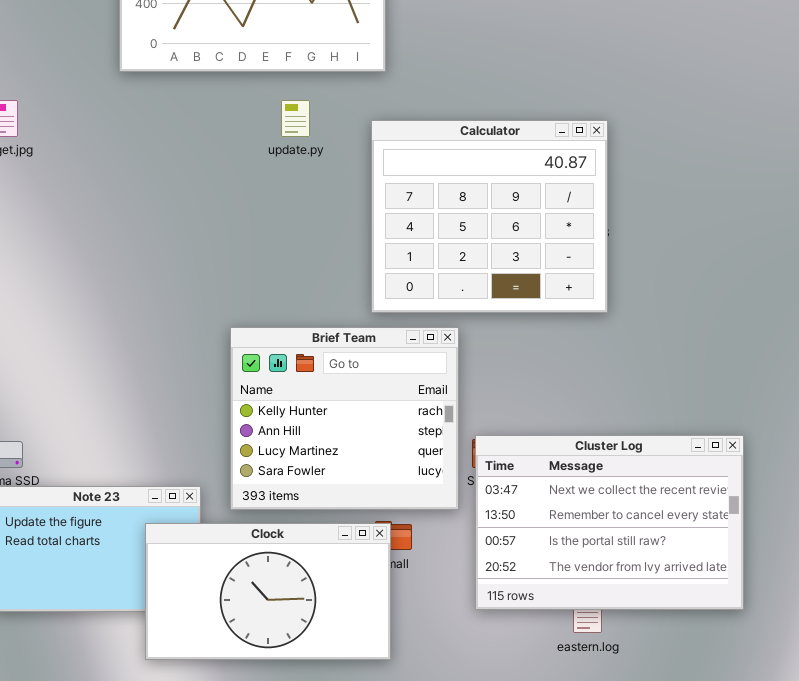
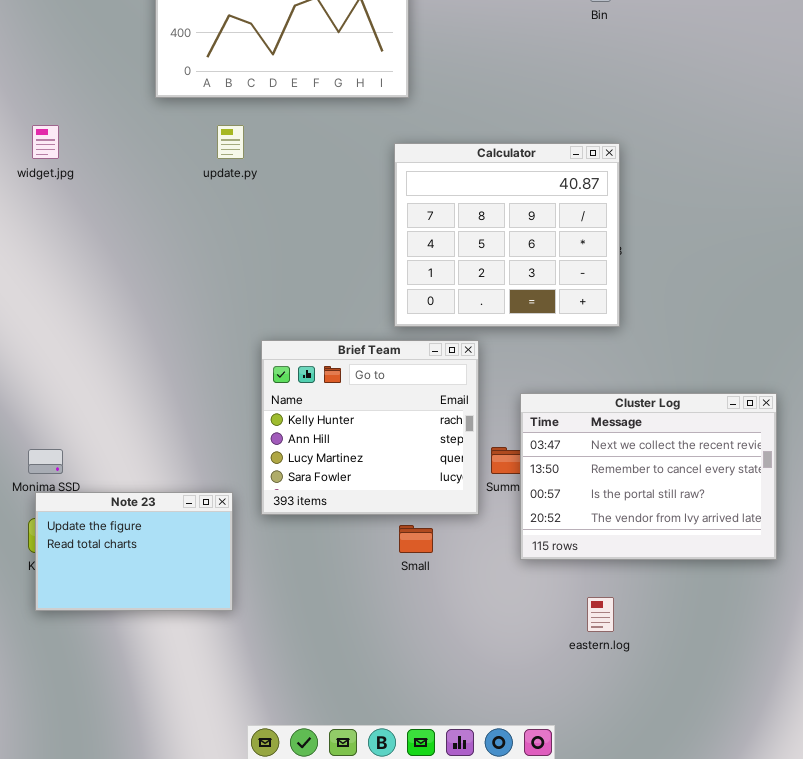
update.py: [281,100,310,137] -> [217,125,244,159], moved
Cluster Log: [475,435,744,610] -> [520,393,777,560], moved
Clock: [145,523,391,660] -> none, closed

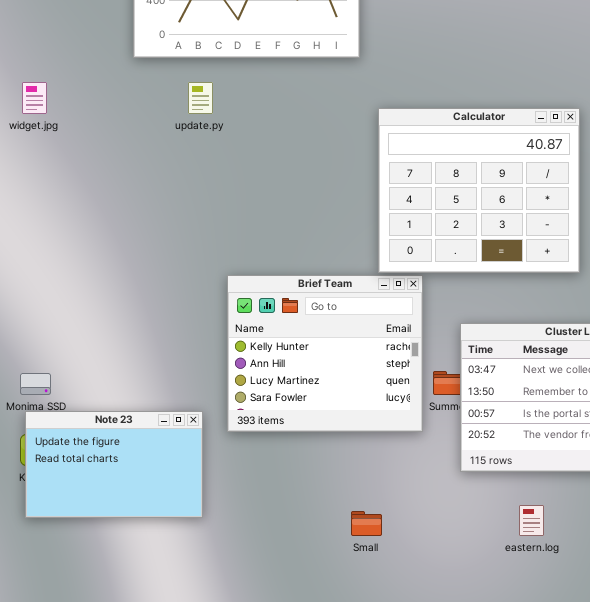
Calculator: [394,143,620,327] -> [378,108,580,273], moved
Small: [399,525,433,553] -> [351,511,382,536], moved

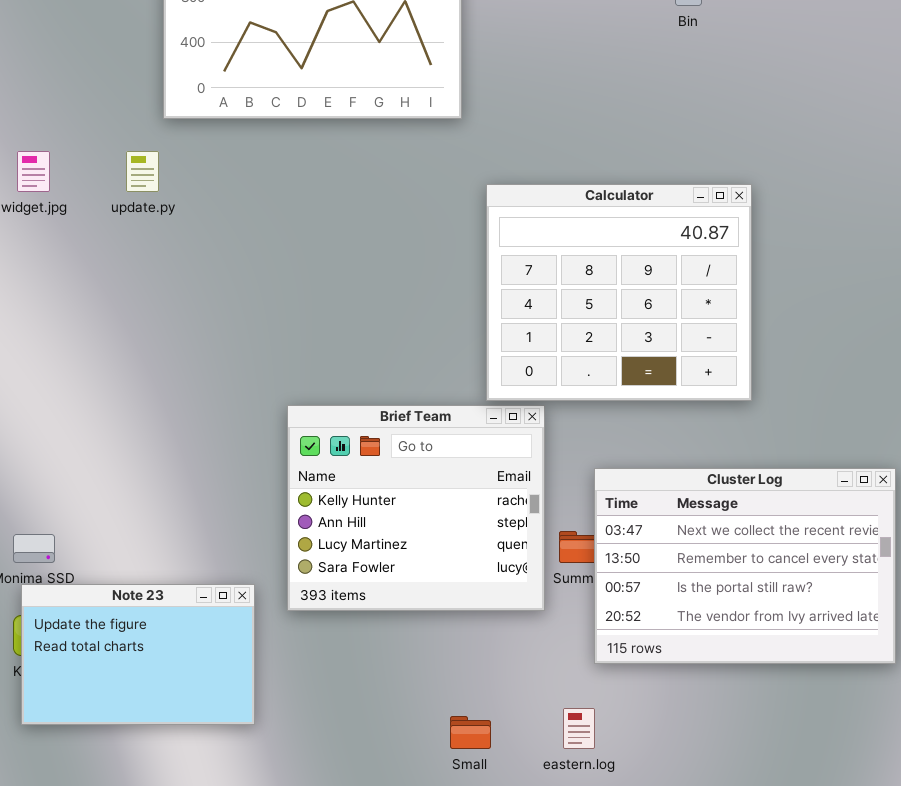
update.py: [188,82,213,114] -> [126,151,159,192], moved
eastern.log: [519,505,544,536] -> [563,708,595,749], moved

